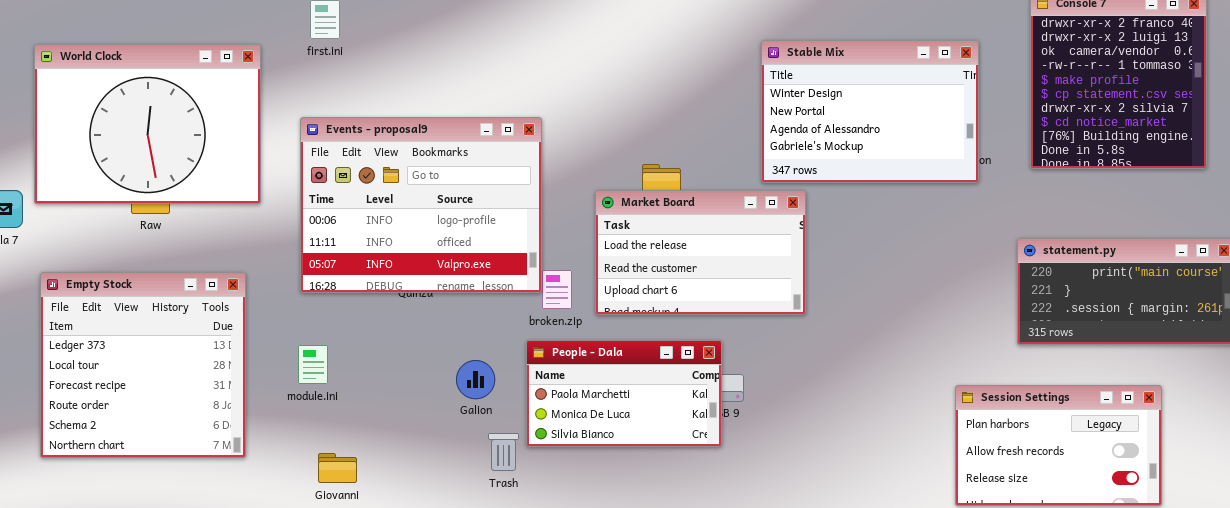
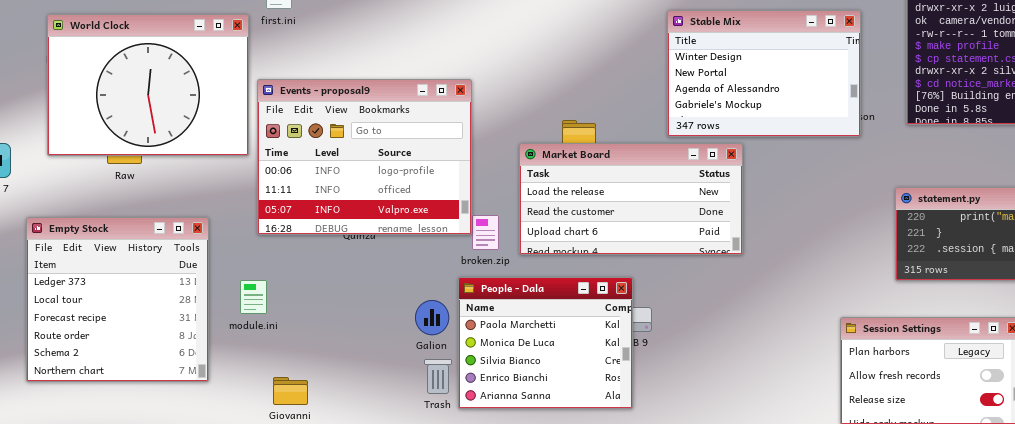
World Clock: [34,44,261,204] -> [47,14,249,156], moved
Market Board: [595,190,806,315] -> [519,143,743,255], resized
People - Dala: [526,340,722,447] -> [458,277,633,409], resized
module.ini: [298,345,328,384] -> [240,280,267,314], moved
Galion: [456,360,495,399] -> [415,300,449,335], moved

